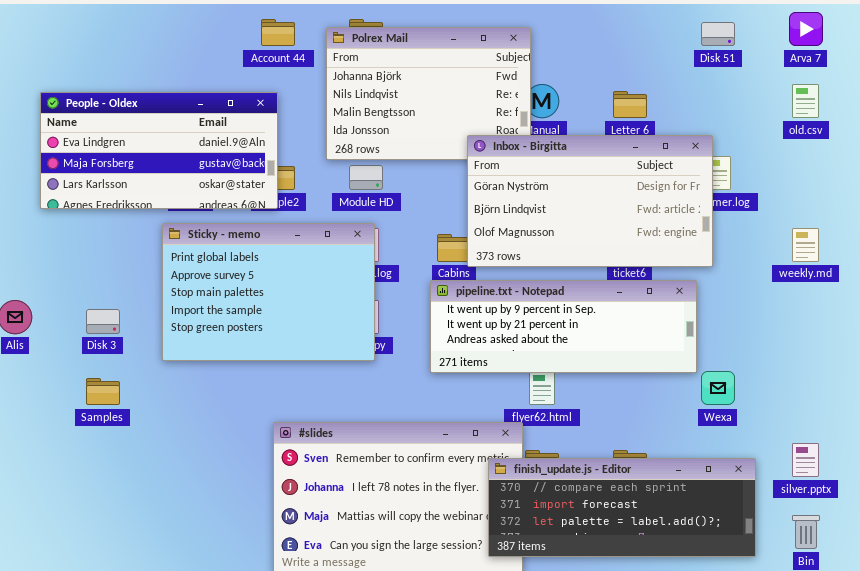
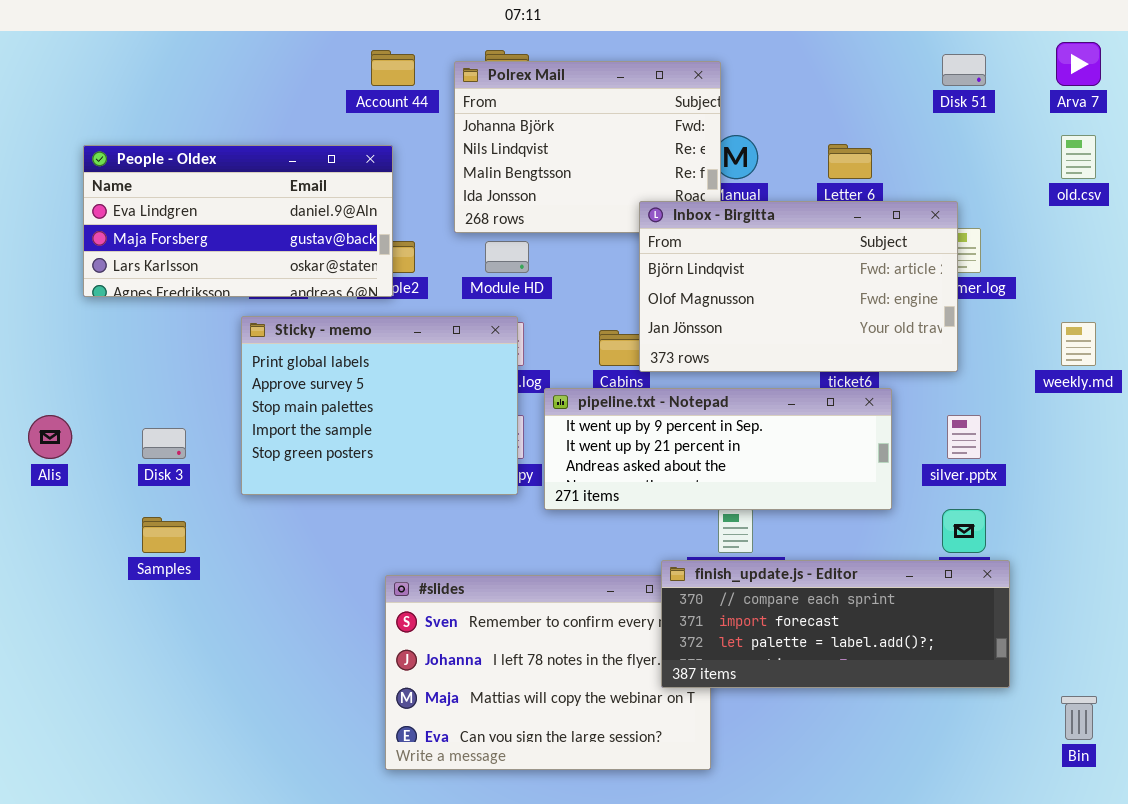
Inbox - Birgitta: [467,135,713,267] -> [639,201,958,372], scrolled down 1 row
pipeline.txt - Notepad: [430,280,697,373] -> [544,388,892,510], moved
silver.pptx: [792,443,819,477] -> [947,415,981,459], moved
finish_update.js - Editor: [488,458,756,557] -> [661,560,1010,688], moved

